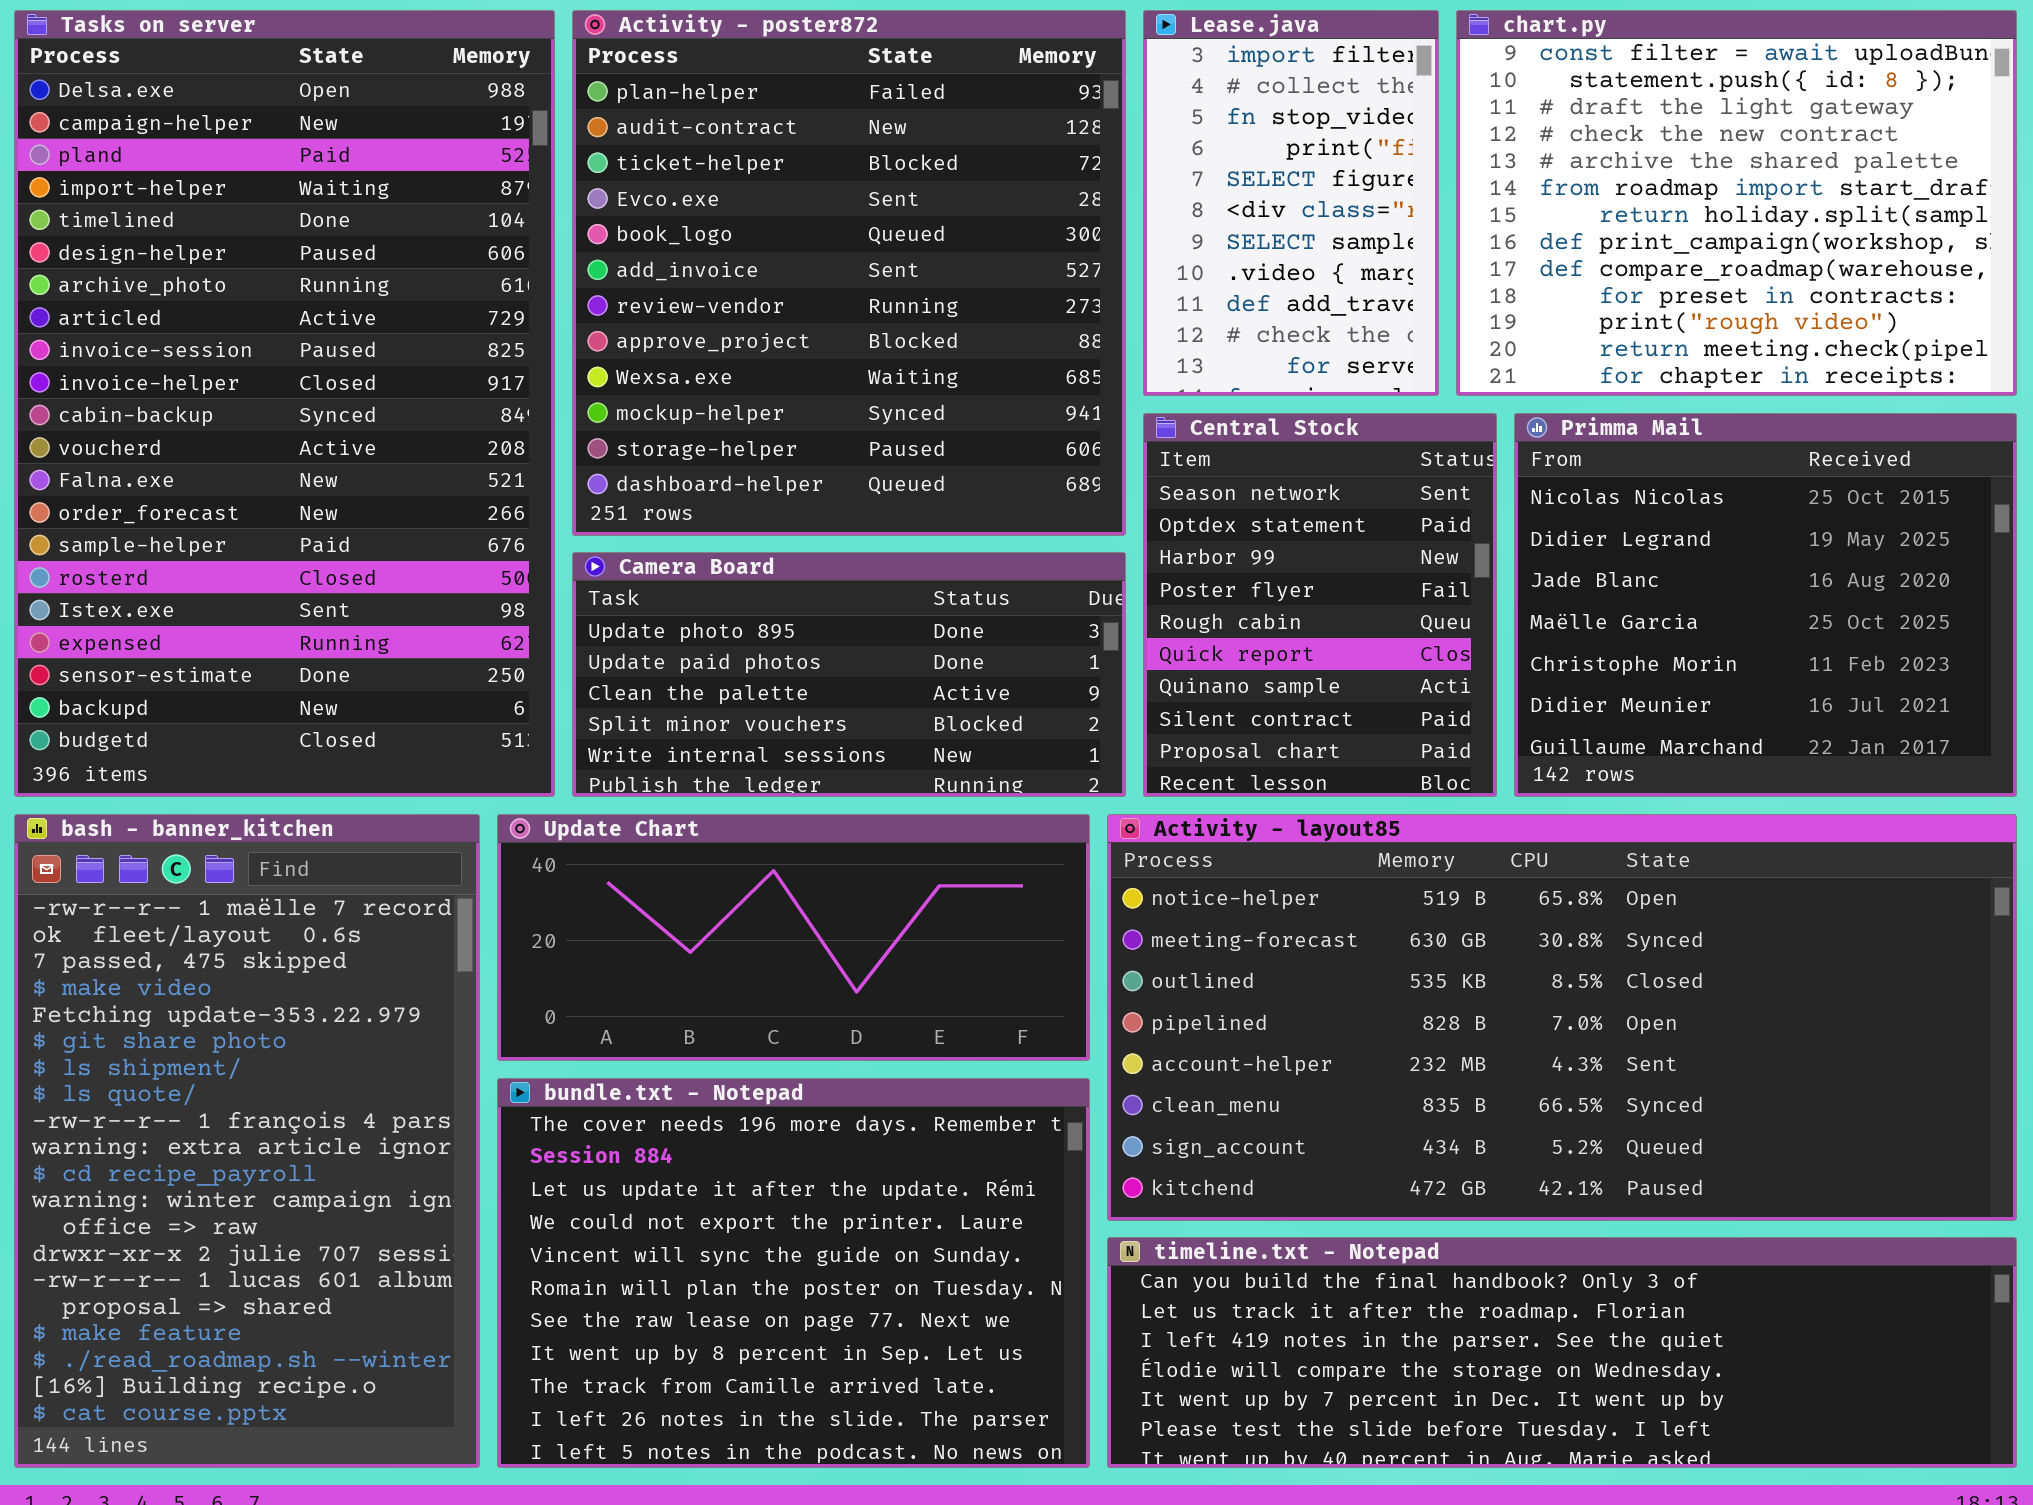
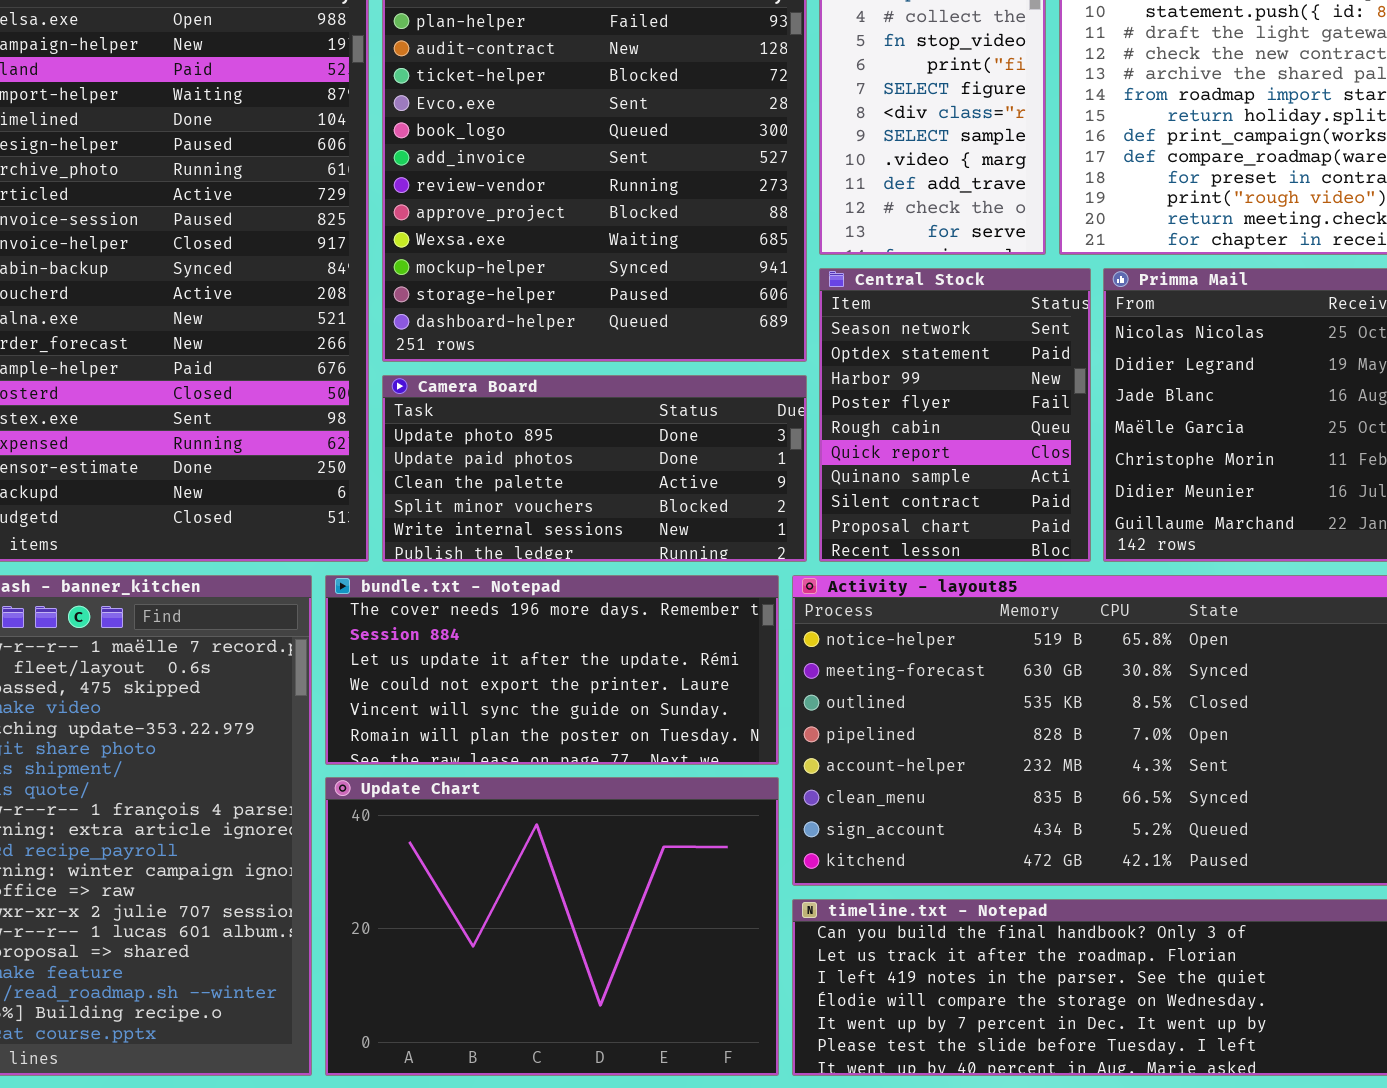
Update Chart: [497,814,1090,1061] -> [325,777,779,1076], moved, resized
bundle.txt - Notepad: [497,1078,1090,1468] -> [325,575,779,765], moved, resized

